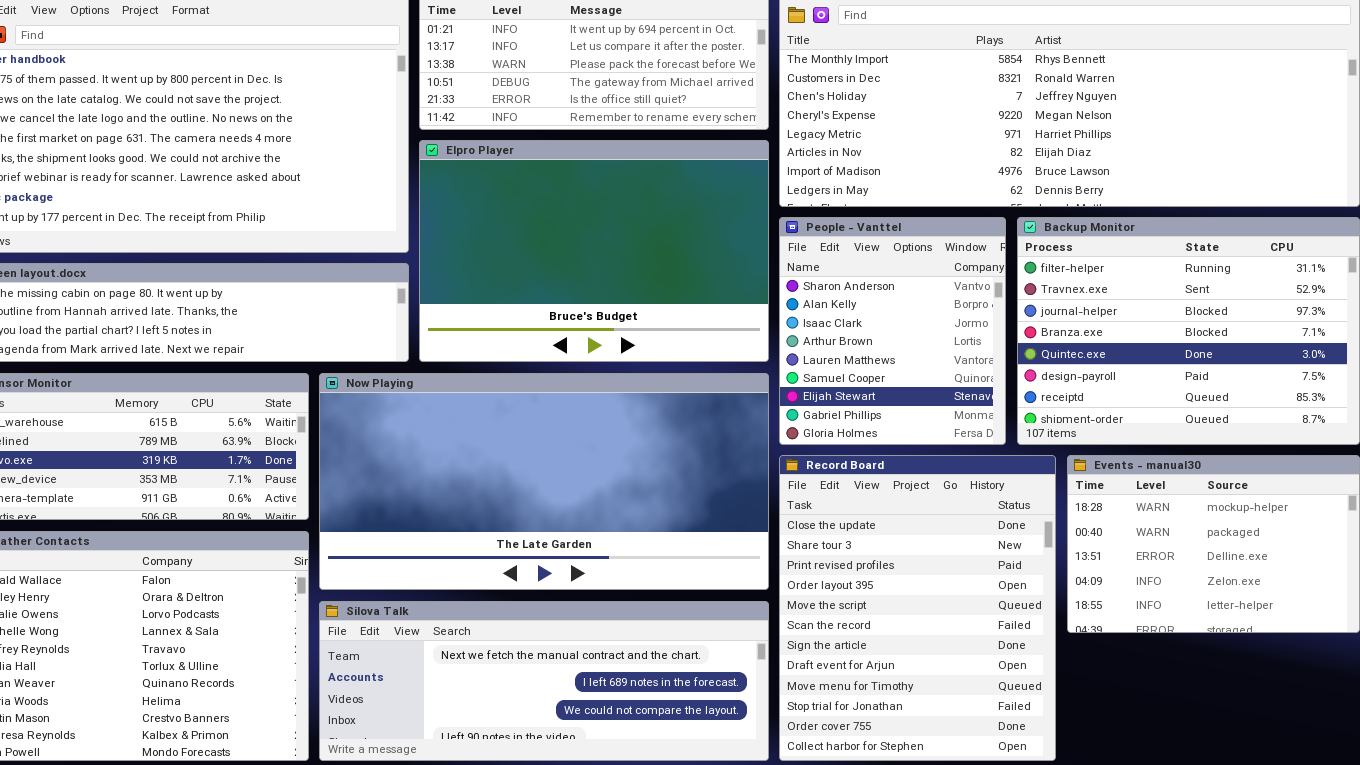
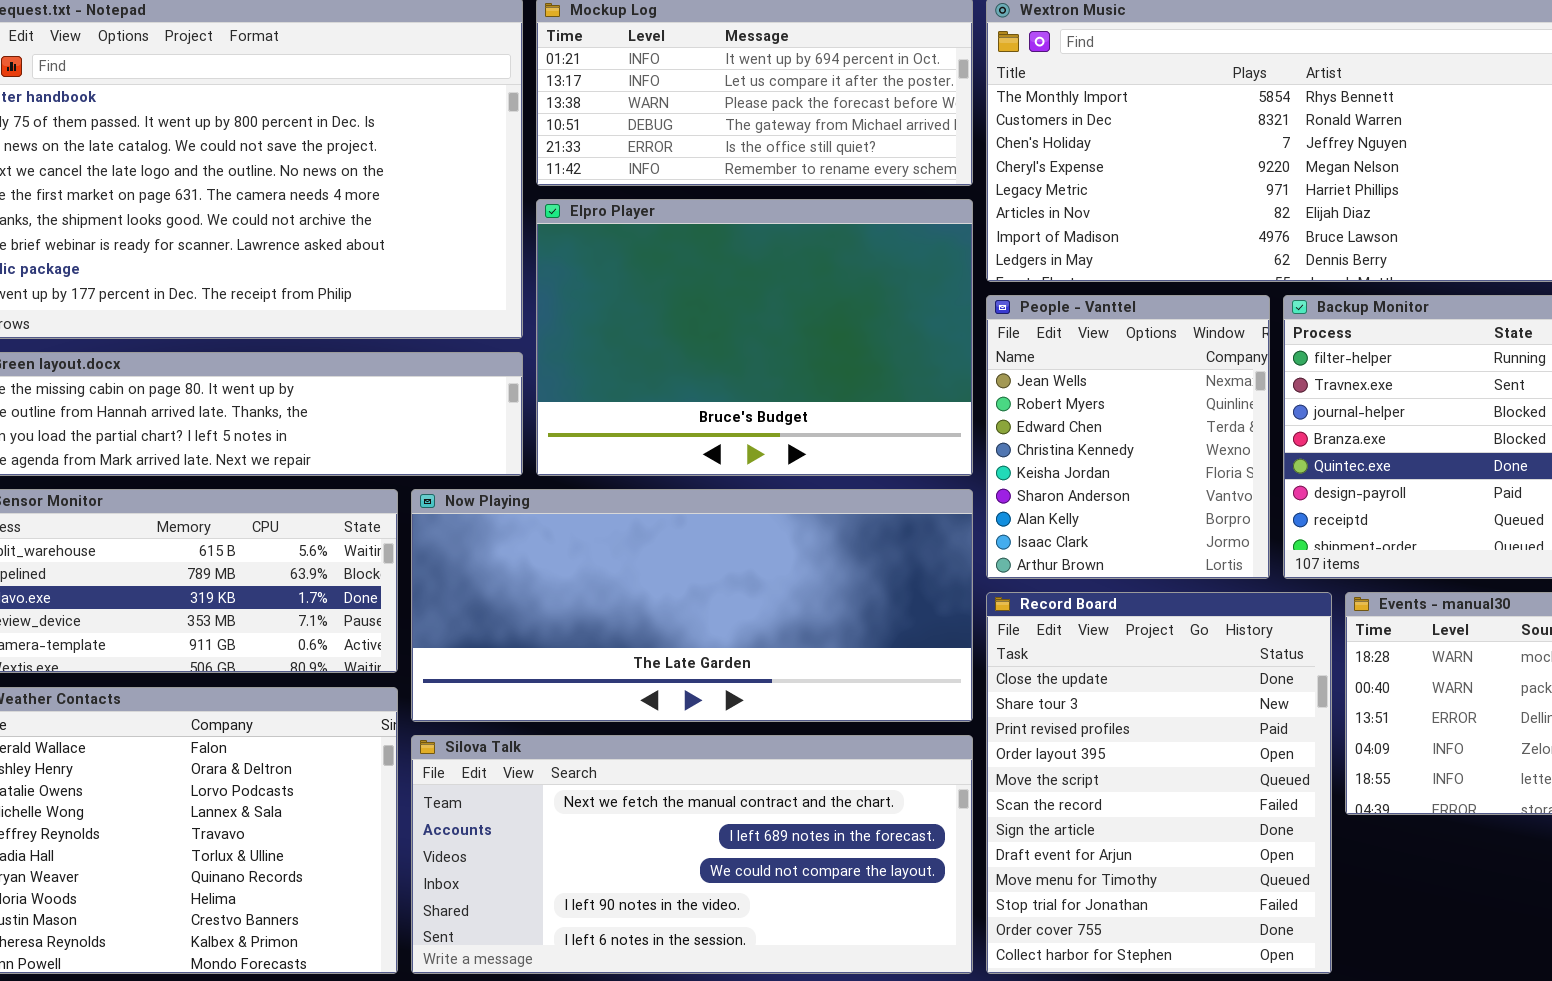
People - Vanttel: [779,217,1006,445] -> [986,295,1270,579], scrolled up 5 rows
Now Playing: [319,373,769,590] -> [411,489,973,722], resized
Silova Talk: [319,601,769,761] -> [411,735,973,974], resized

